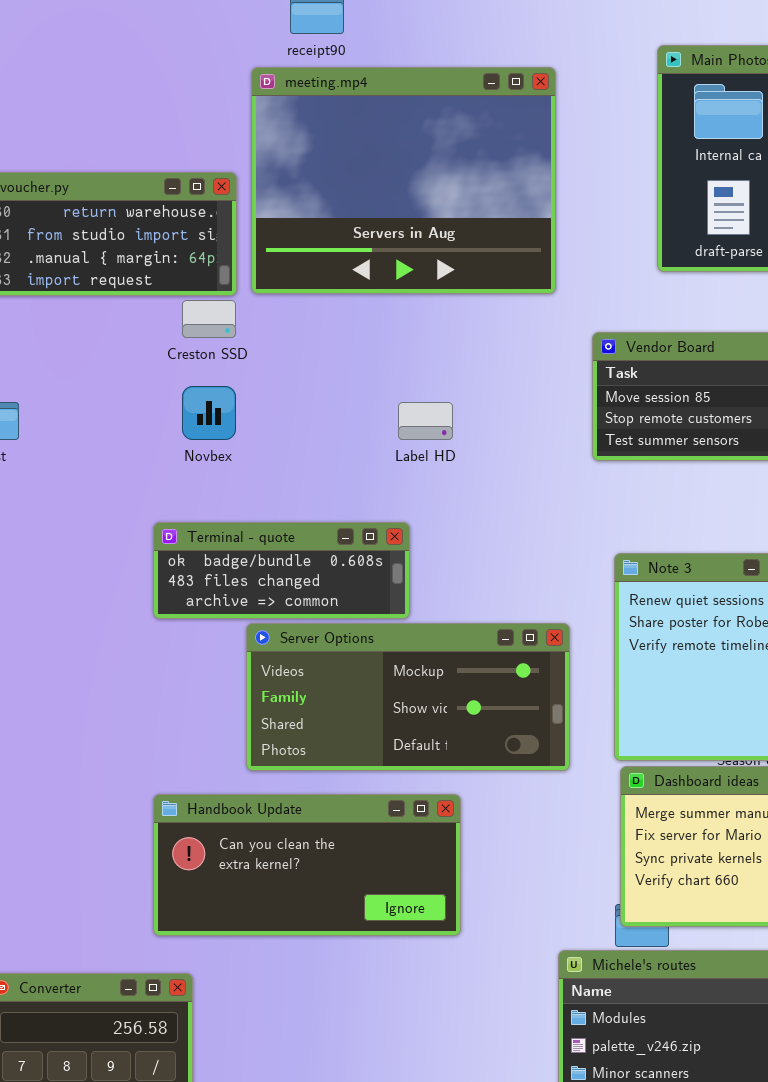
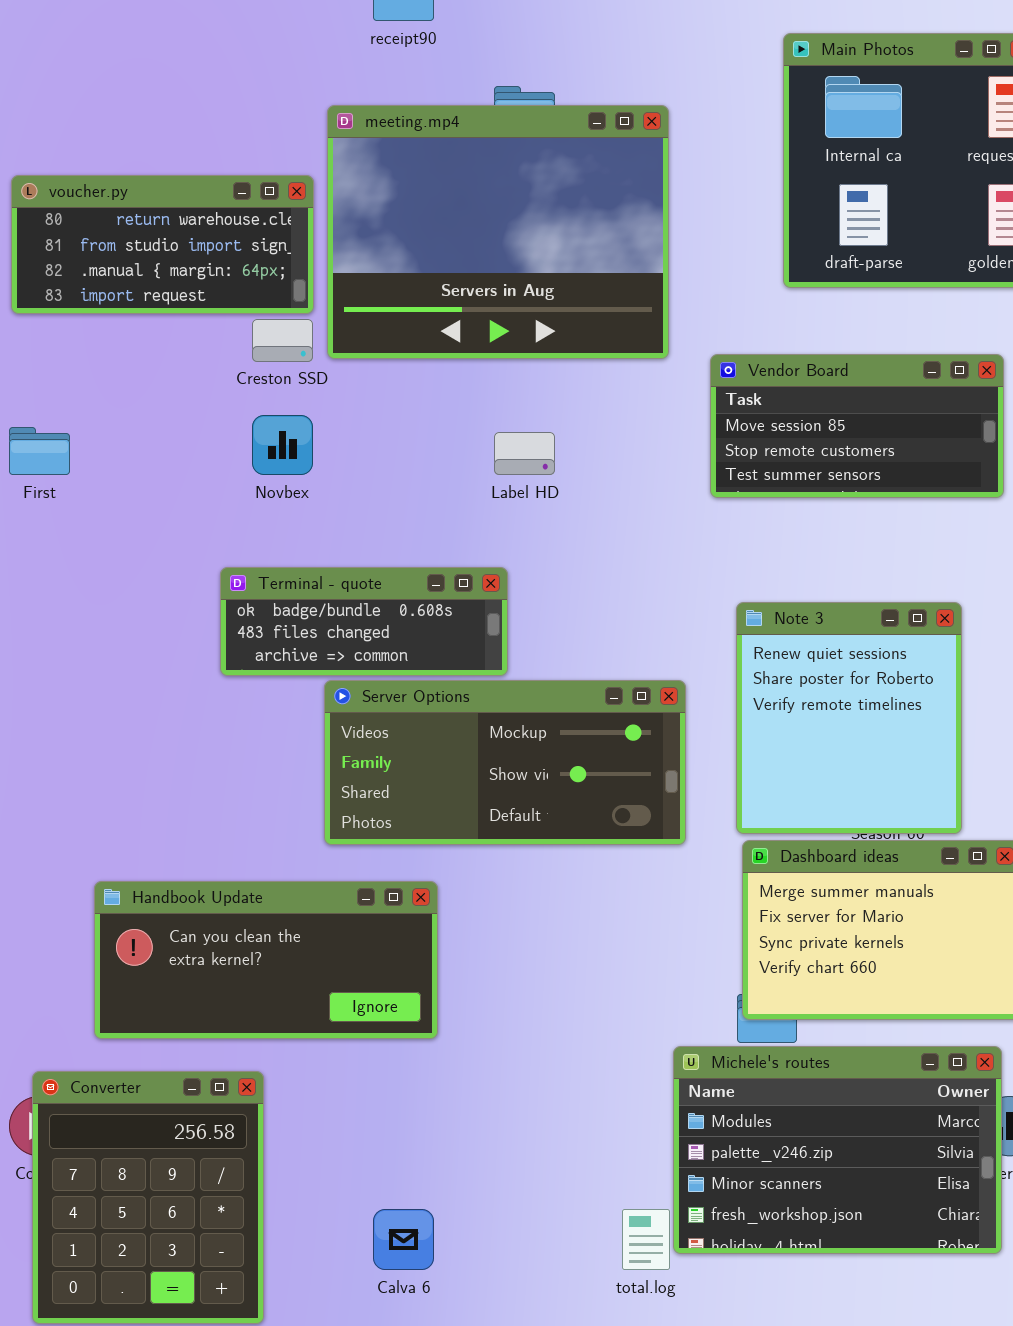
meeting.mp4: [251,67,556,294] -> [327,105,669,359], moved
Handbook Update: [153,794,461,936] -> [94,881,438,1039], moved

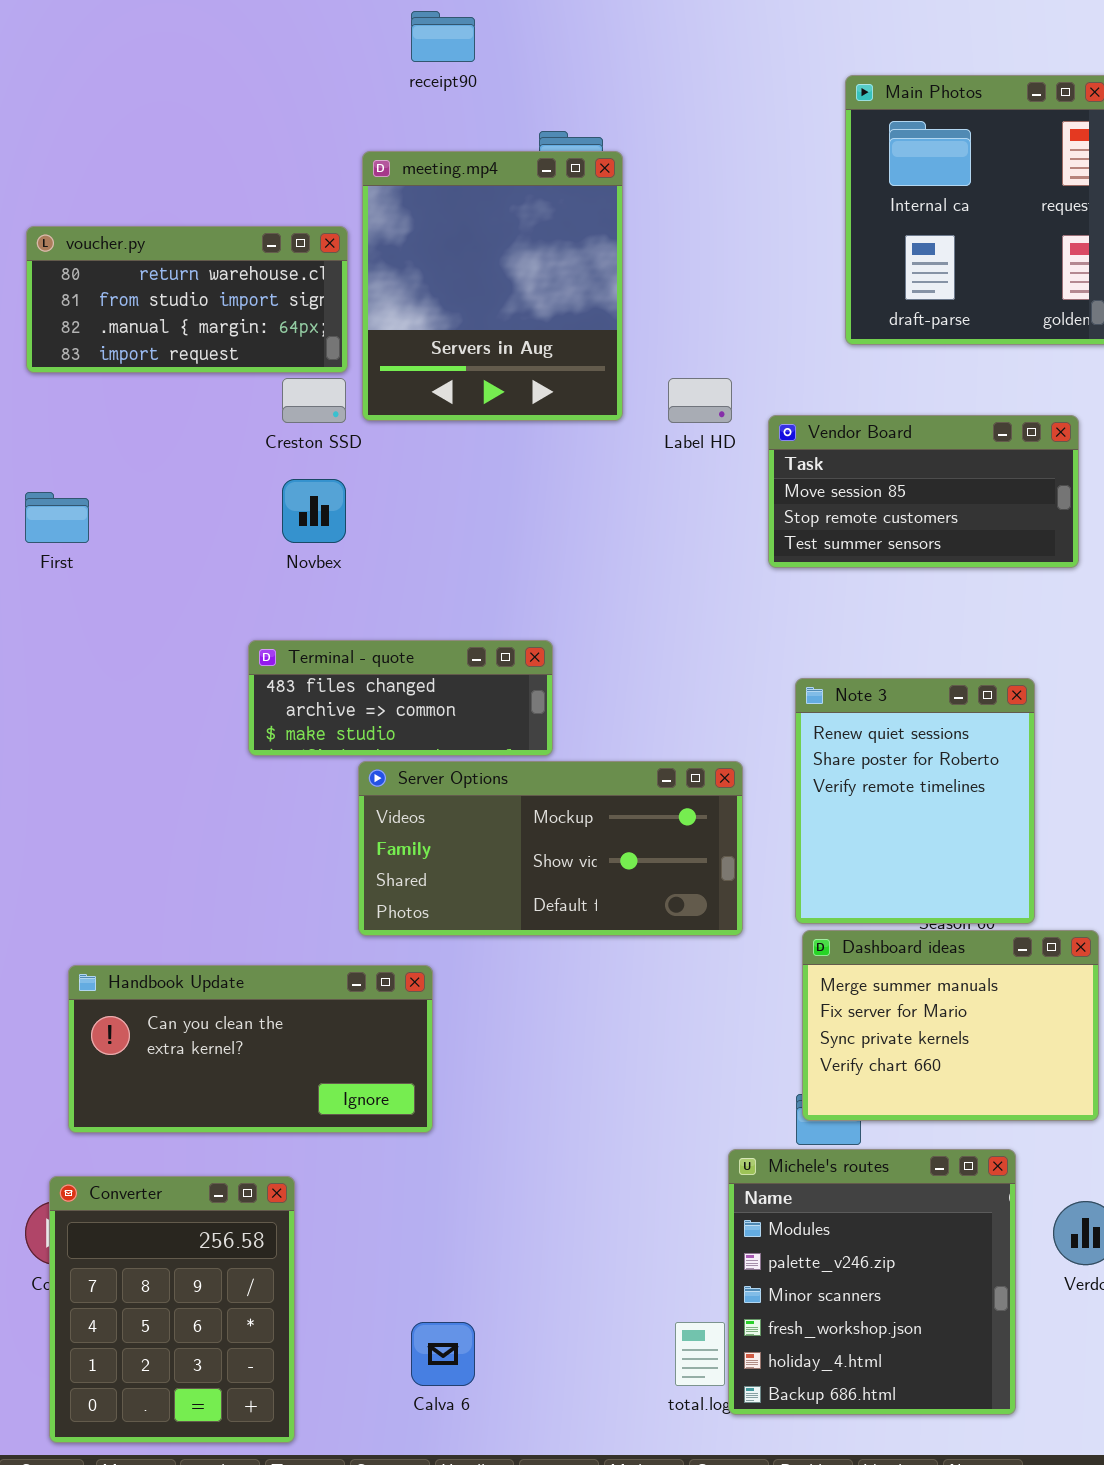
meeting.mp4: [327,105,669,359] -> [362,151,623,421], resized
Label HD: [494,432,555,475] -> [668,378,732,423], moved
Terminal - quote: [220,567,508,676] -> [248,640,553,756], scrolled down 1 row
Handbook Update: [94,881,438,1039] -> [68,965,433,1133], moved
Michele's routes: [673,1046,1002,1254] -> [728,1149,1016,1415], resized

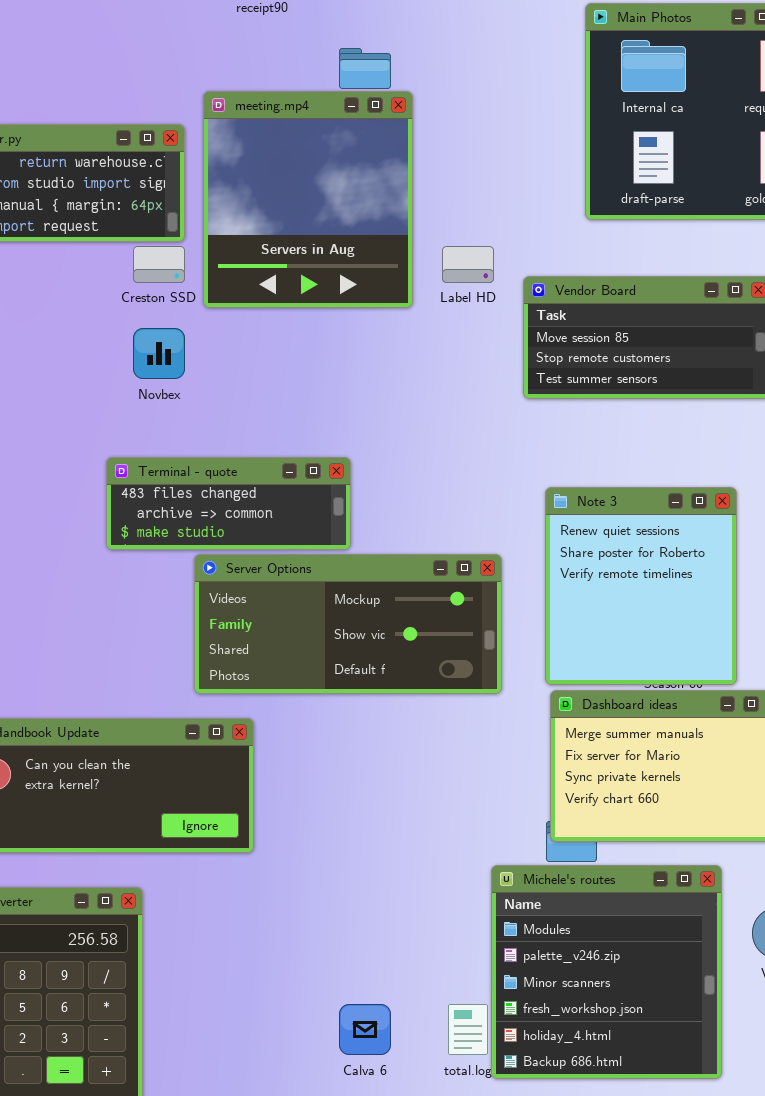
meeting.mp4: [362,151,623,421] -> [203,91,413,308], moved
Calva 6: [411,1322,475,1386] -> [339,1004,391,1055], moved

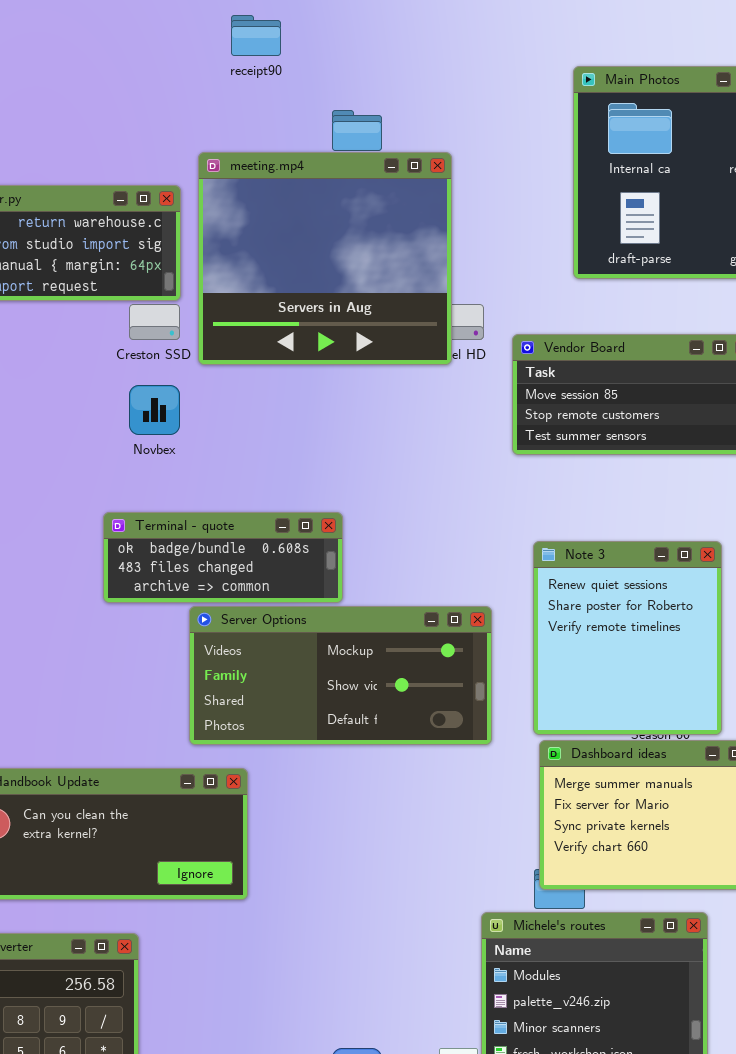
meeting.mp4: [203,91,413,308] -> [198,152,452,365], resized
Terminal - quote: [106,457,351,550] -> [103,512,343,603], scrolled up 1 row

